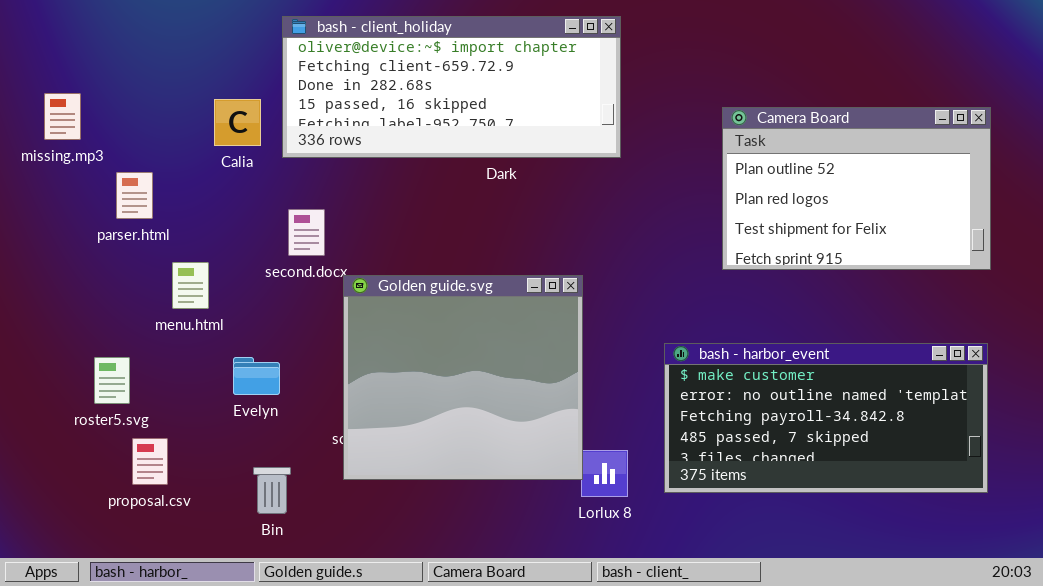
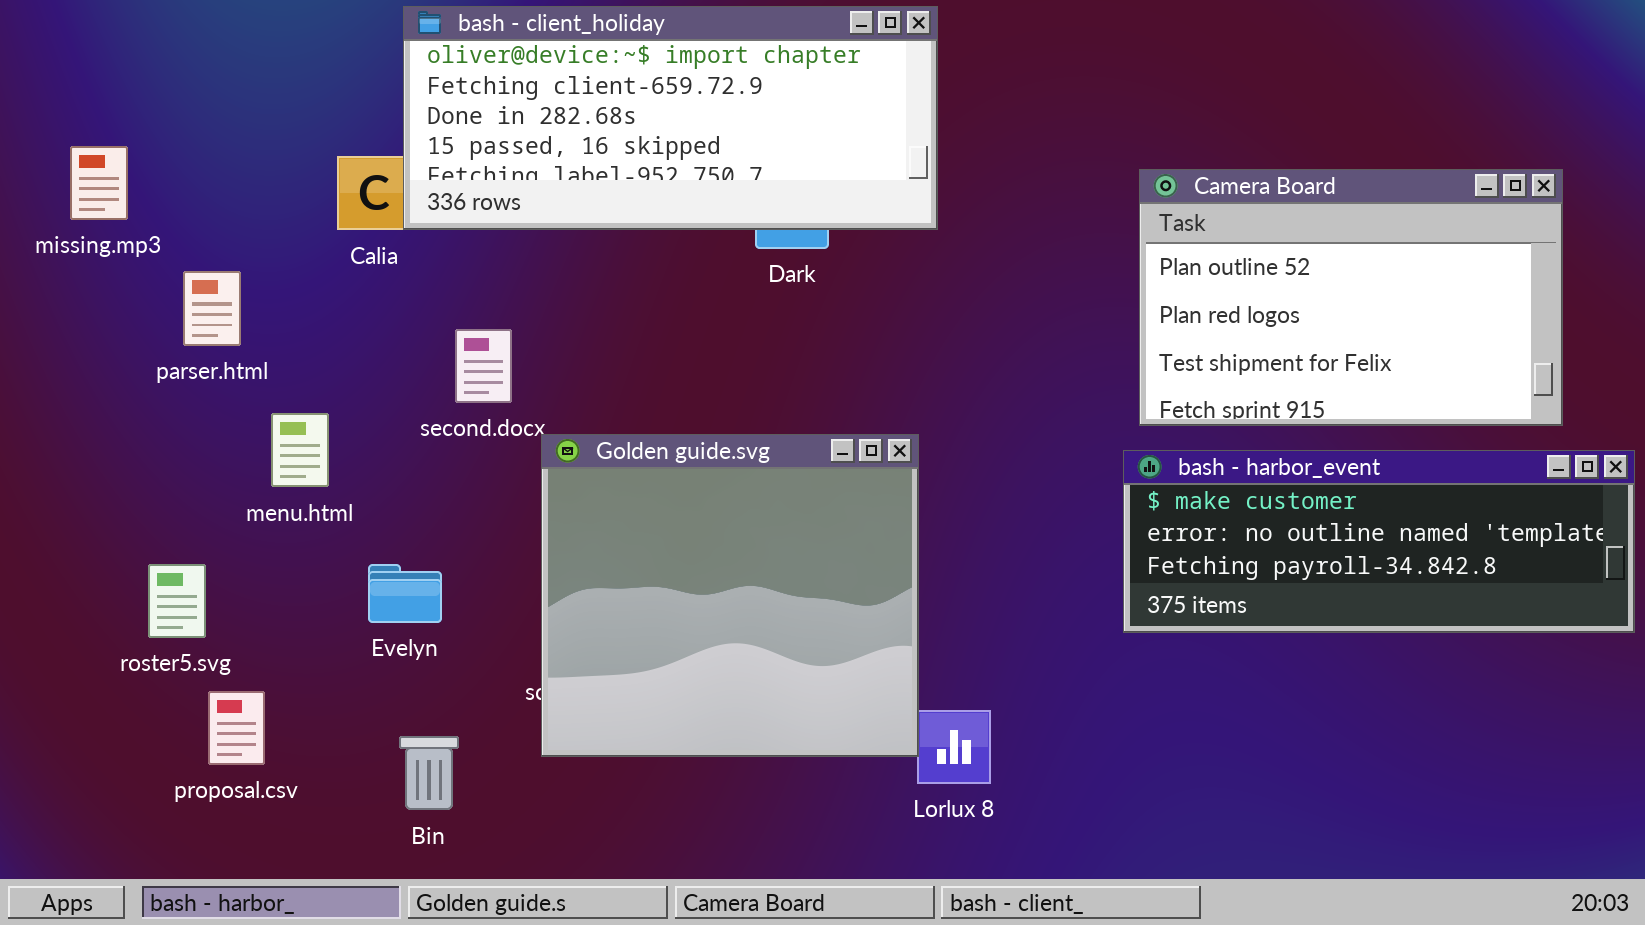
bash - client_holiday: [282,16,621,158] -> [403,6,938,230], moved
bash - harbor_event: [664,343,988,493] -> [1123,450,1635,633], moved, resized

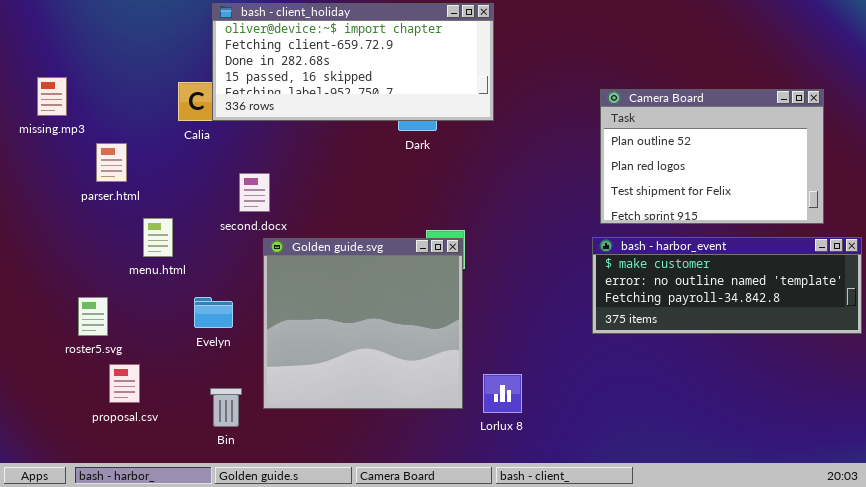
Golden guide.svg: [541,434,919,757] -> [263,238,463,409], moved

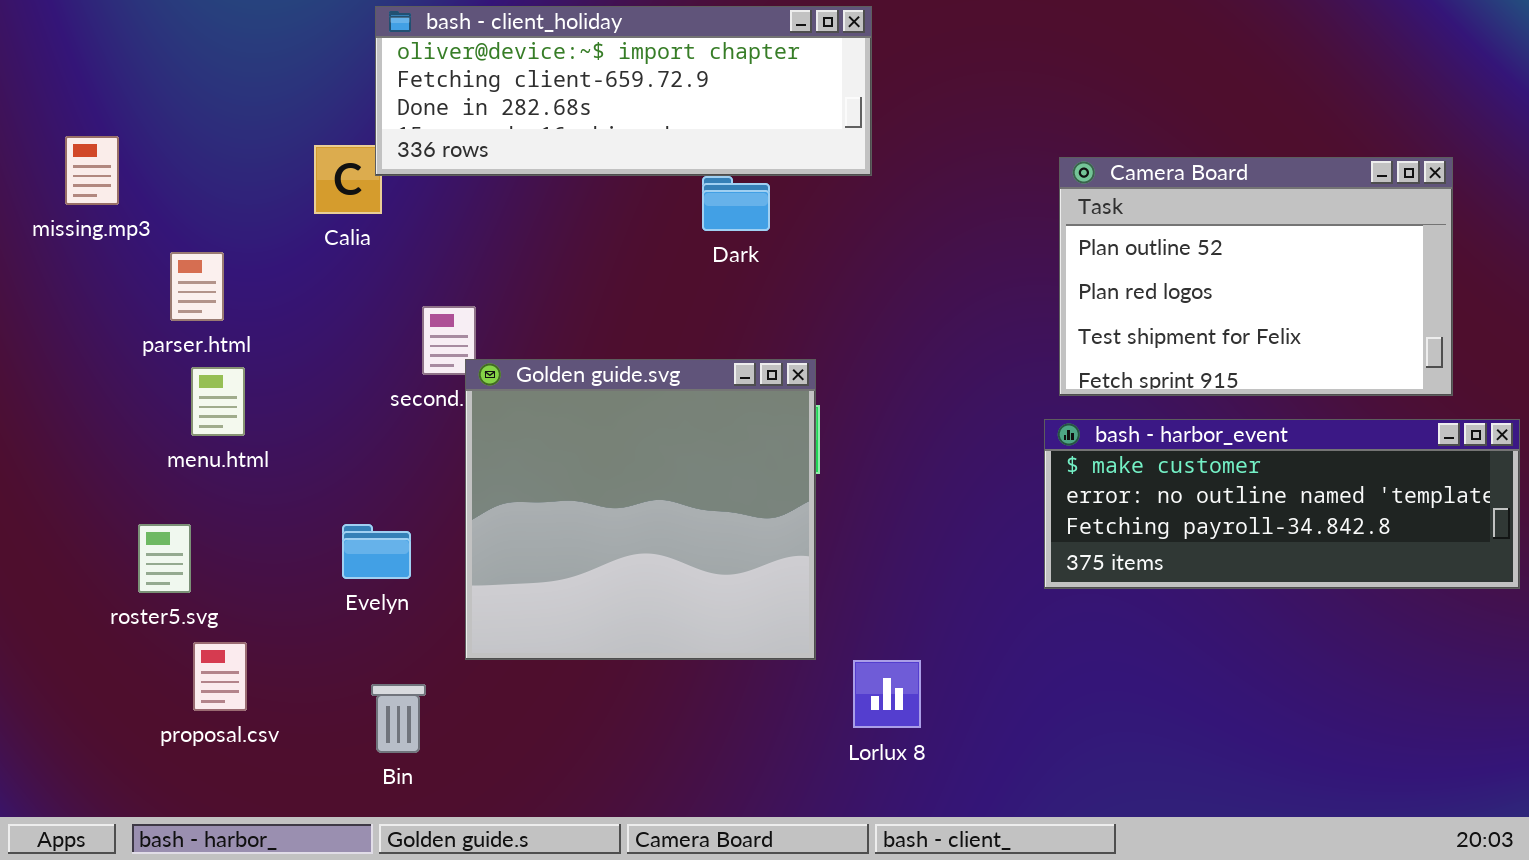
bash - client_holiday: [212,3,494,121] -> [375,6,872,176], resized
menu.html: [143,218,173,257] -> [191,367,245,436], moved
Golden guide.svg: [263,238,463,409] -> [465,359,816,660], moved

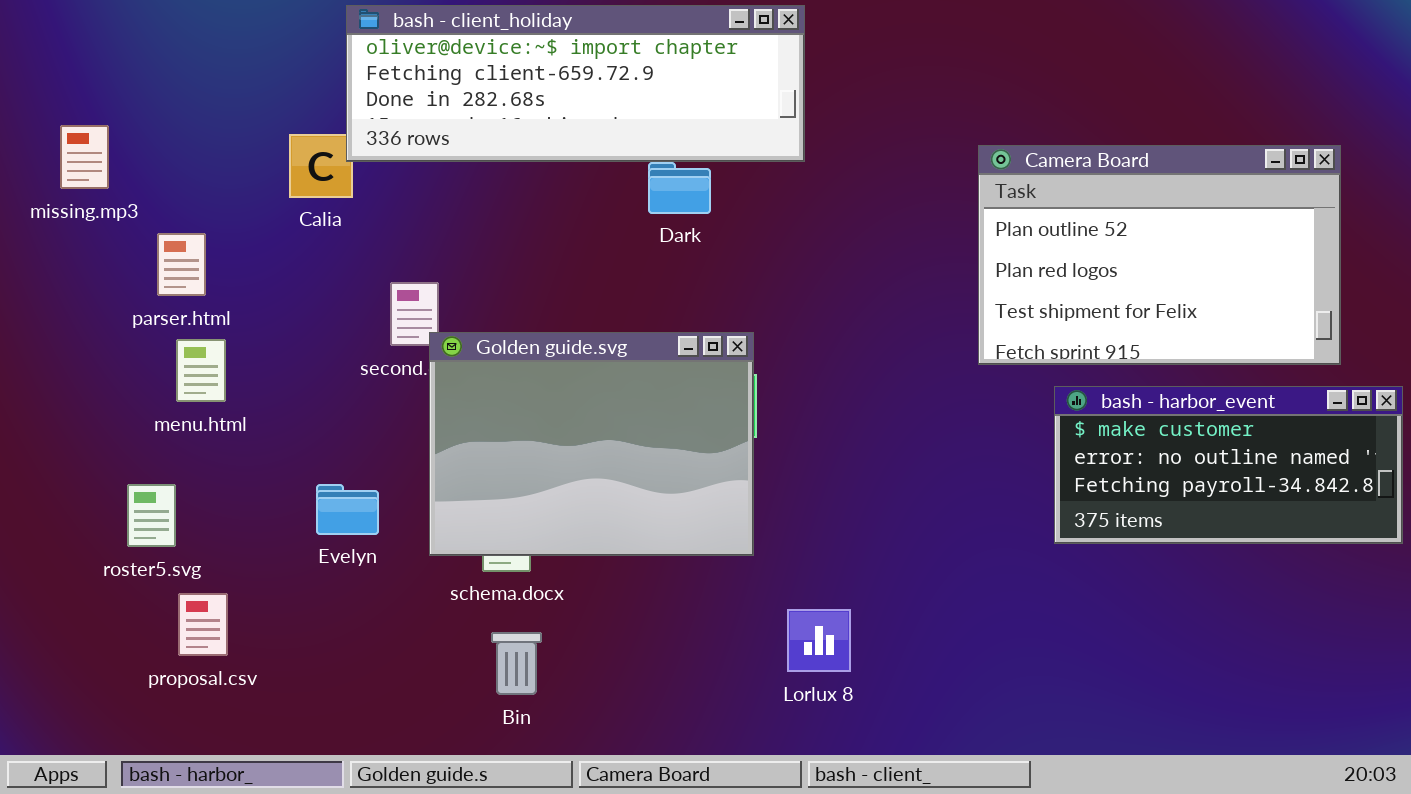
Golden guide.svg: [465,359,816,660] -> [429,332,754,556], resized
bash - harbor_event: [1044,419,1520,589] -> [1054,386,1403,544], resized
Bin: [371,684,426,753] -> [491,632,542,695], moved

